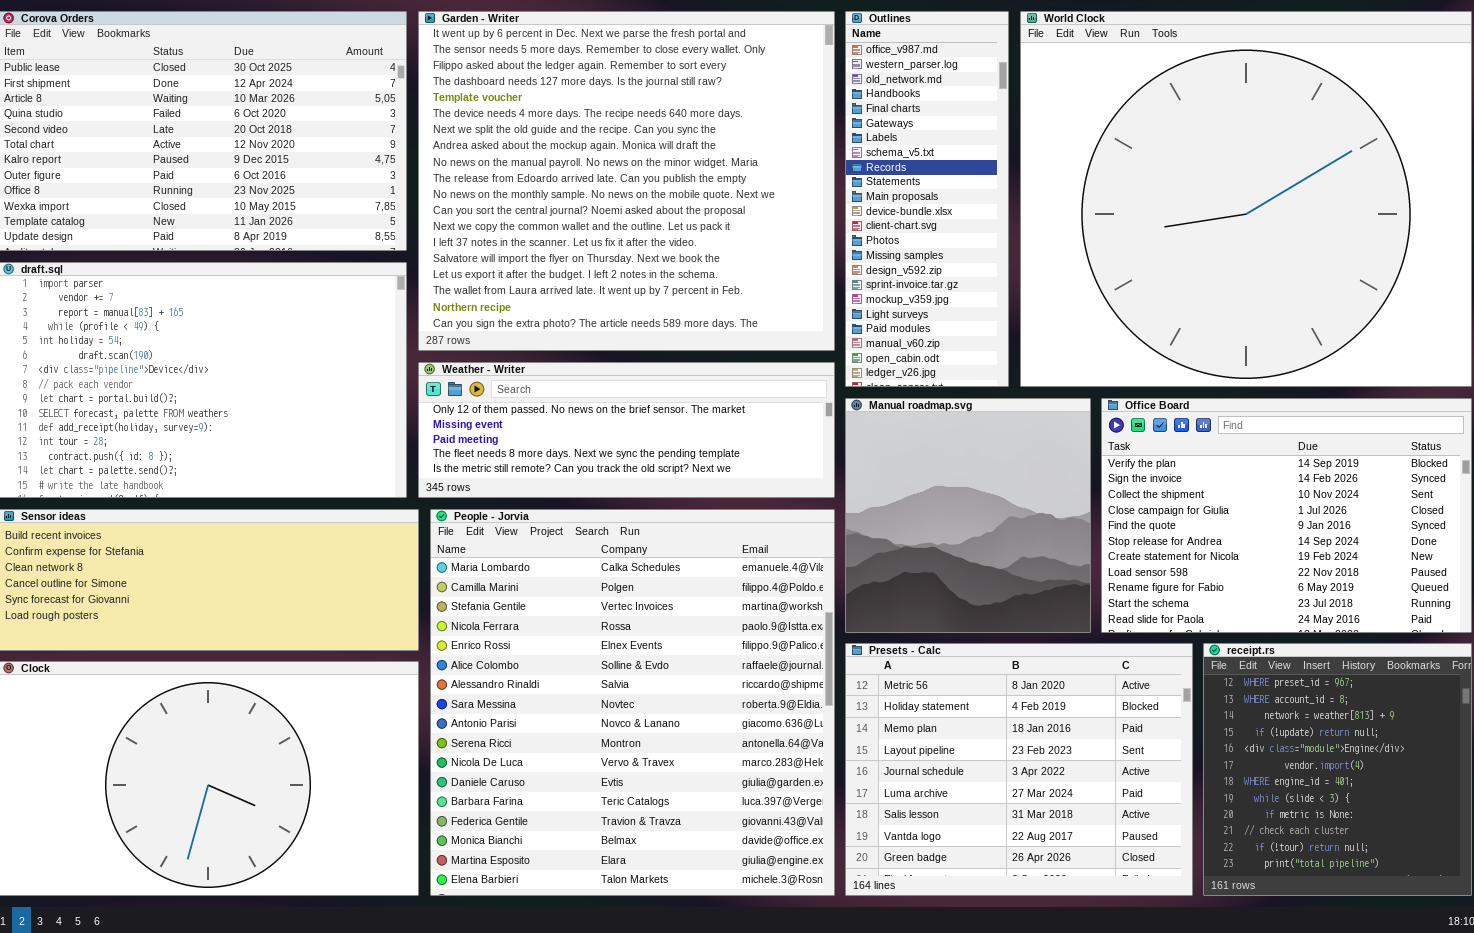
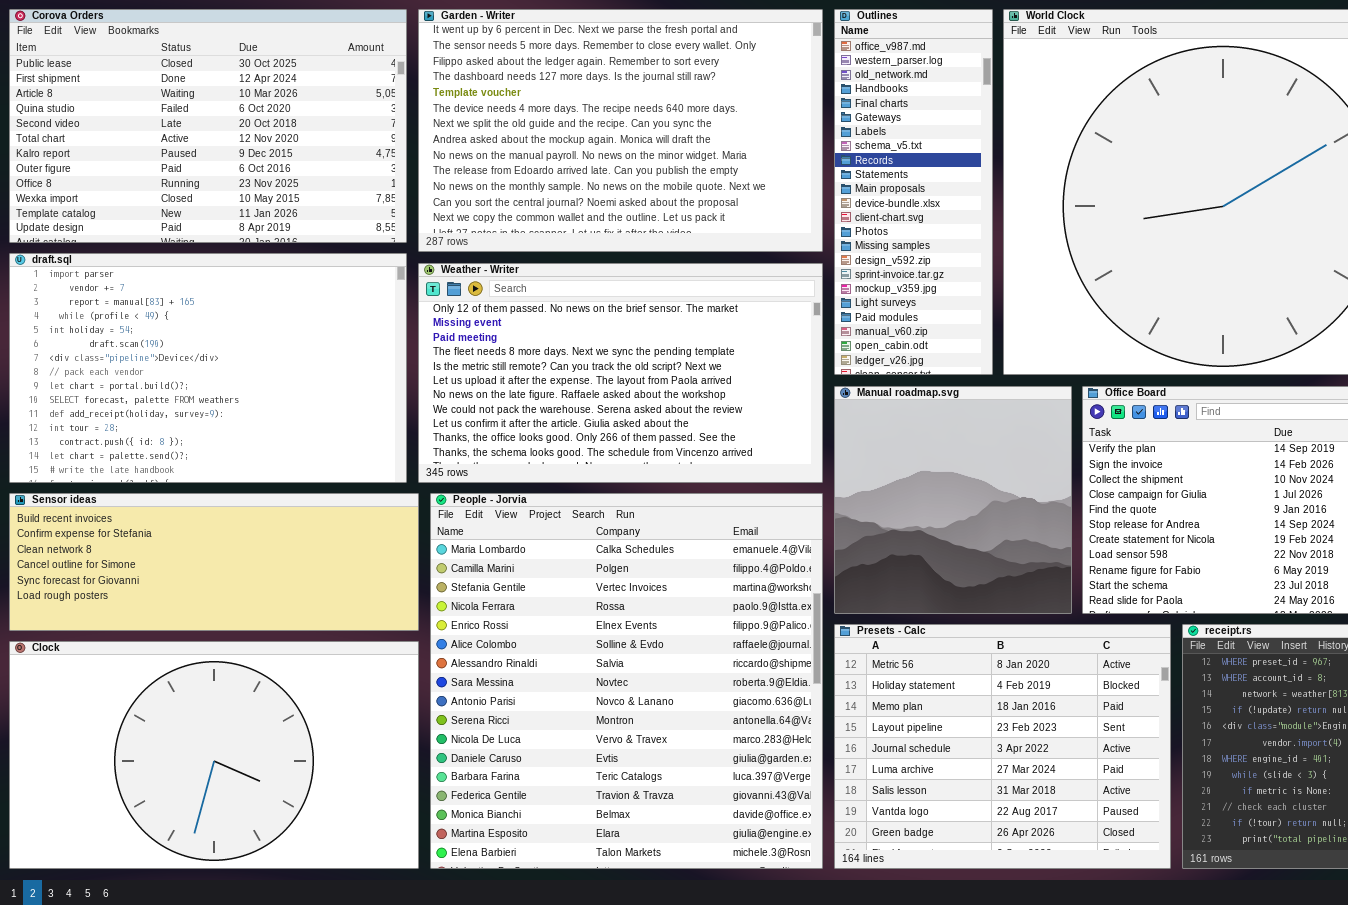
Garden - Writer: [418,11,835,351] -> [418,9,823,252], resized
Weather - Writer: [418,362,835,498] -> [418,263,823,483], resized

